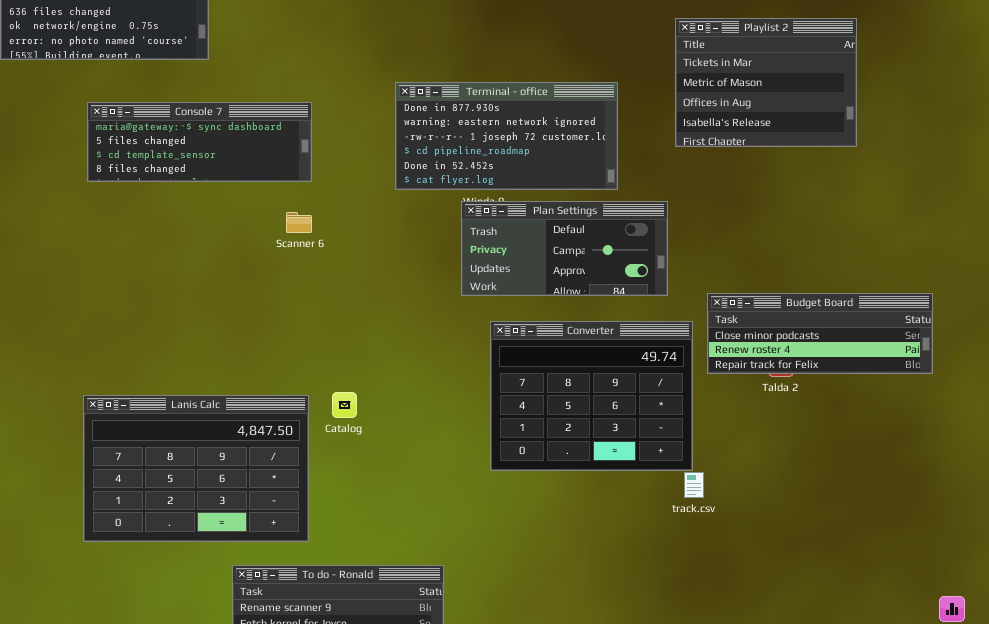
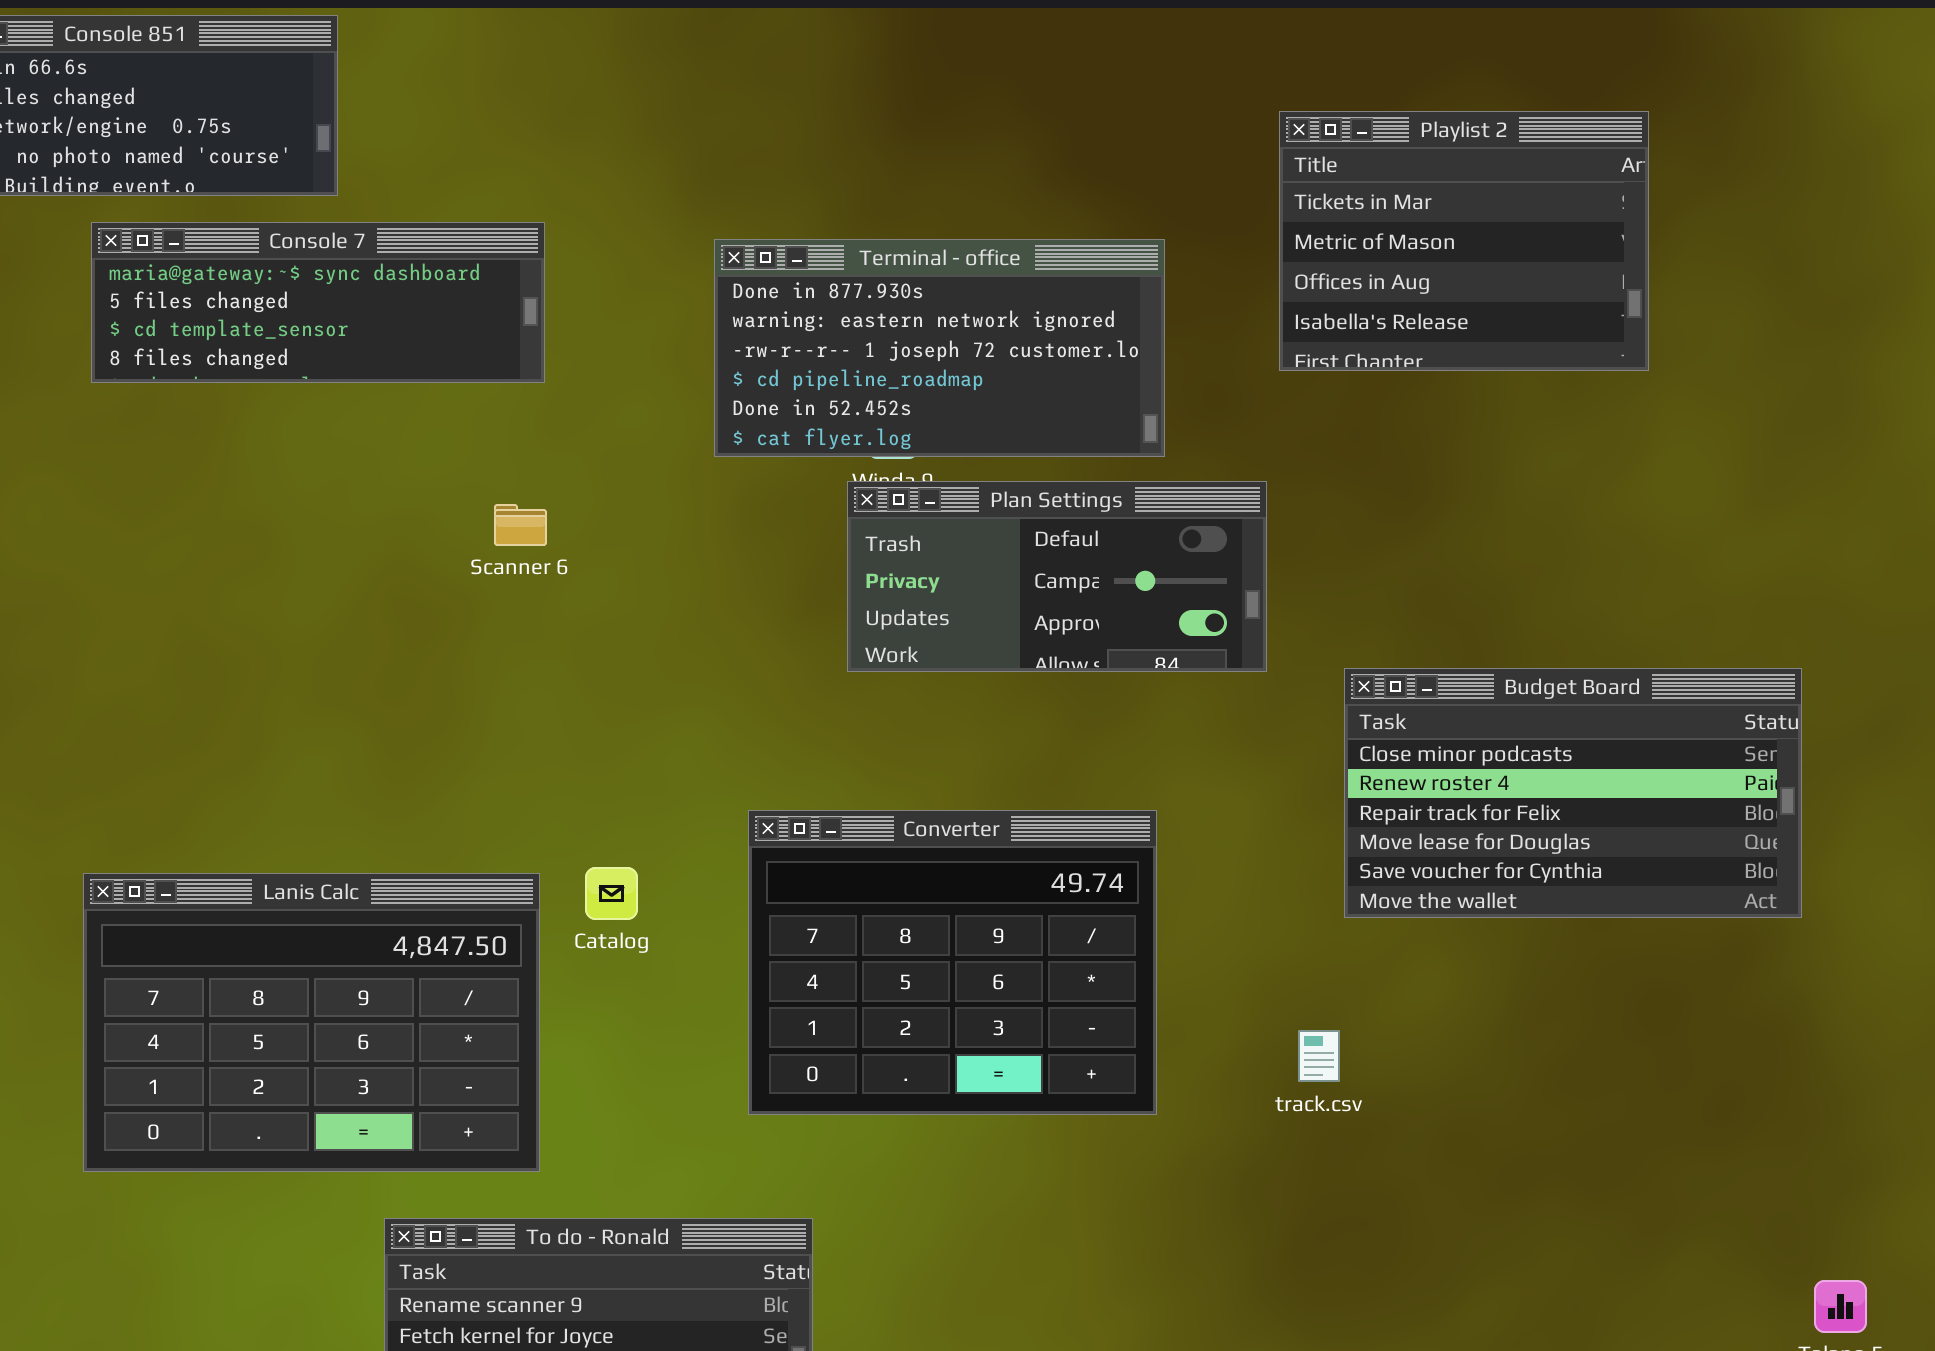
Console 7: [87,102,312,182] -> [91,222,545,383], moved
Budget Board: [707,293,933,374] -> [1344,668,1802,918], resized
Converter: [490,321,693,471] -> [748,810,1157,1115], moved

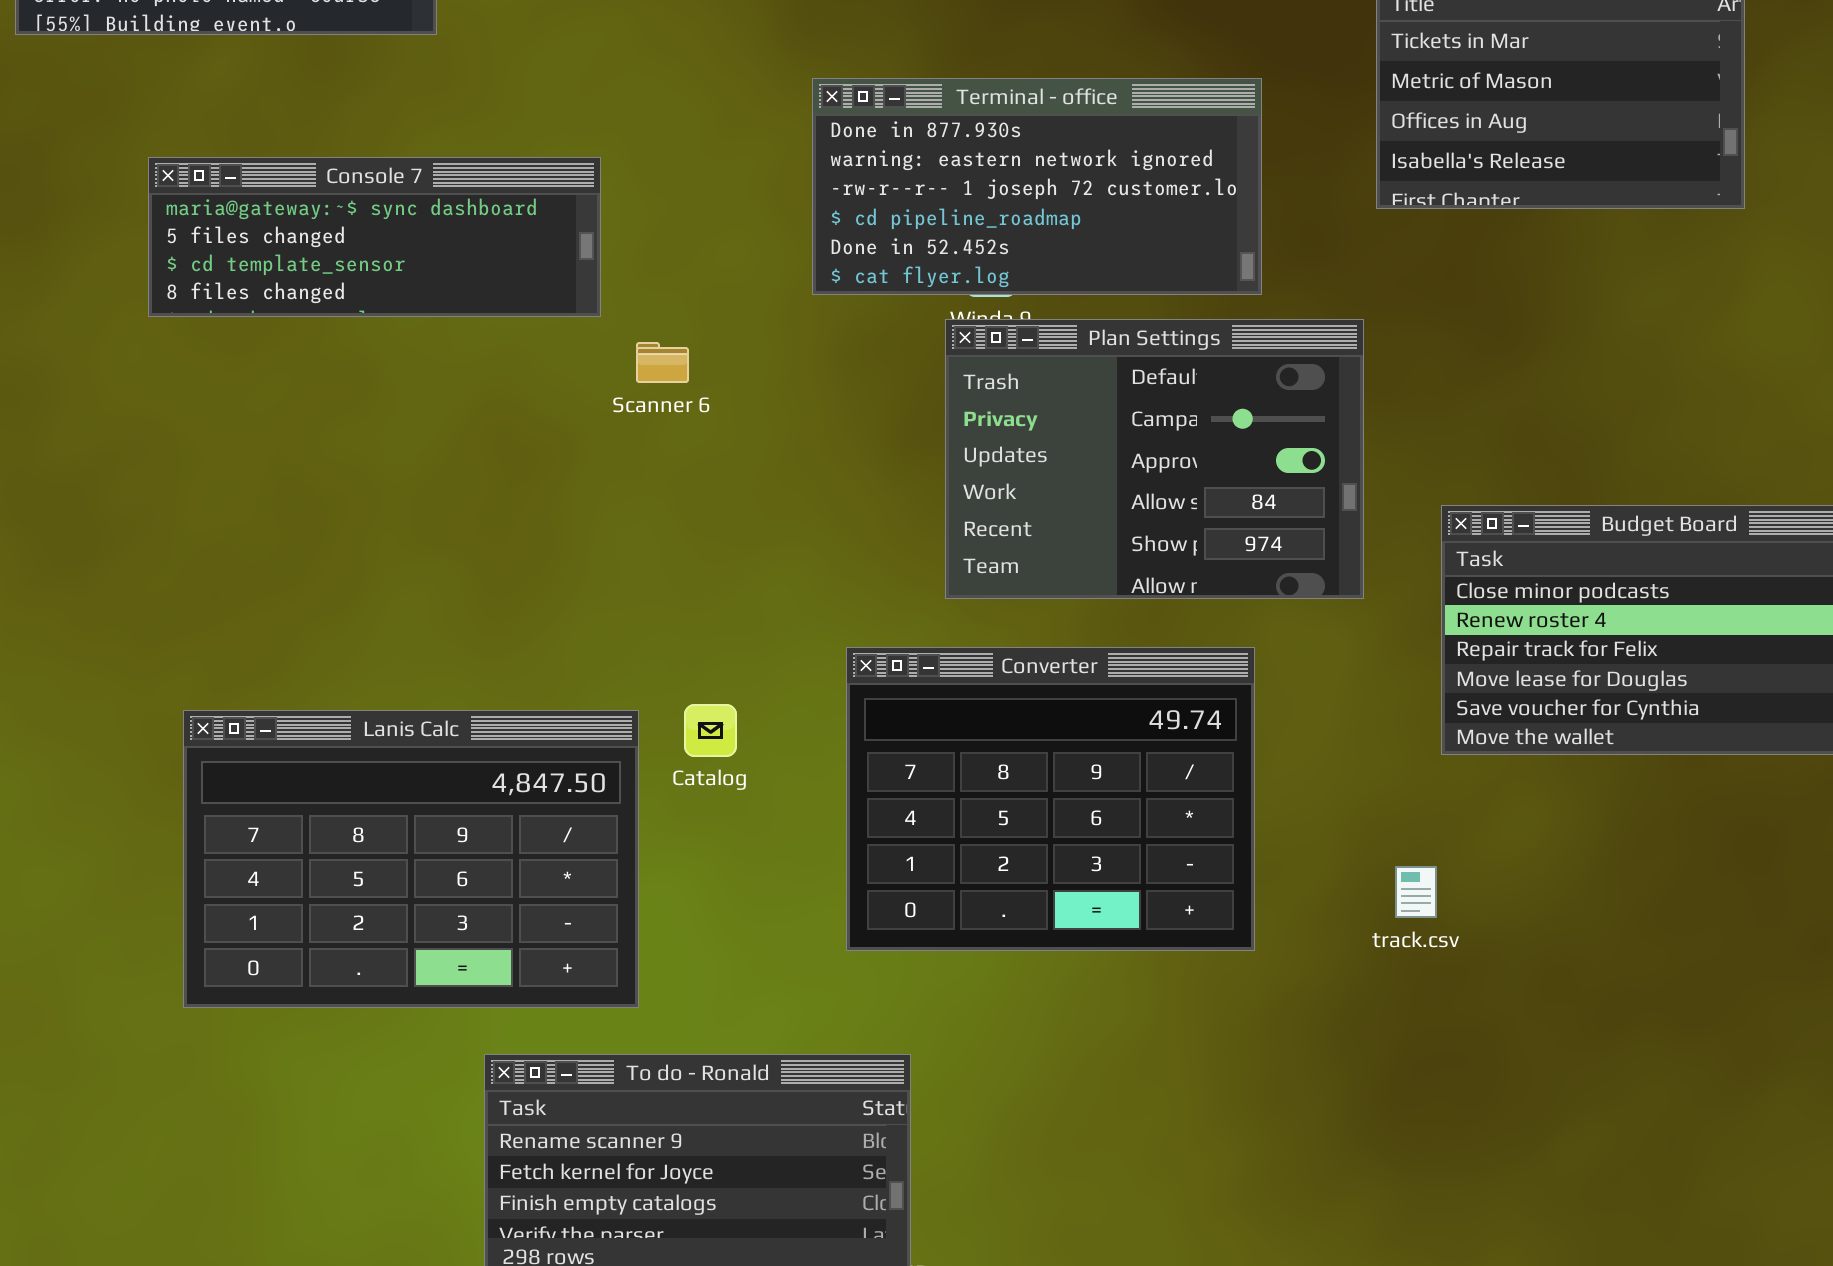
Console 7: [91,222,545,383] -> [148,157,601,317], moved
Plan Settings: [847,481,1267,672] -> [945,319,1364,599], resized
Scanner 6: [494,504,547,546] -> [636,342,689,383], moved

